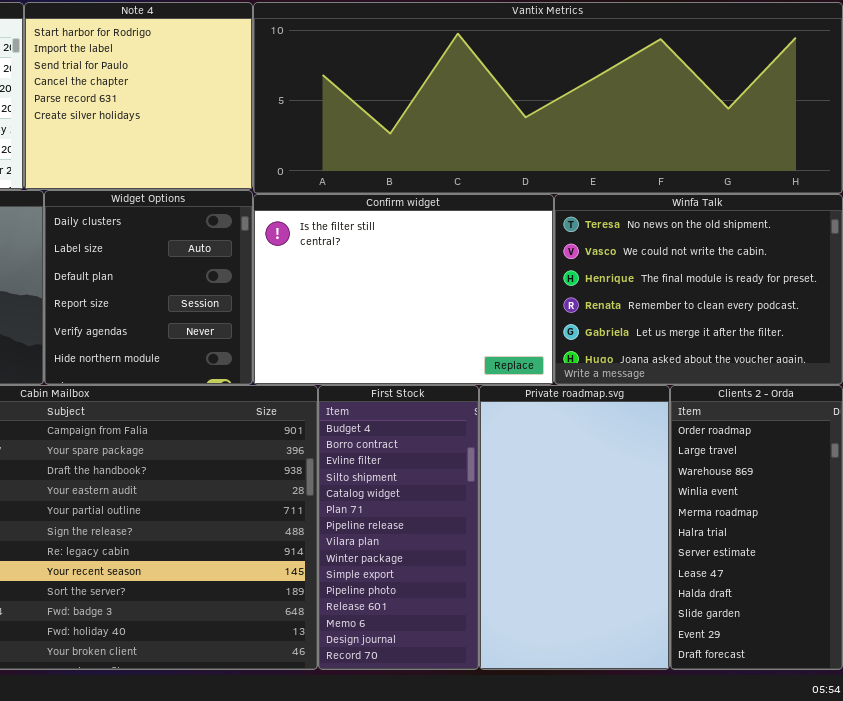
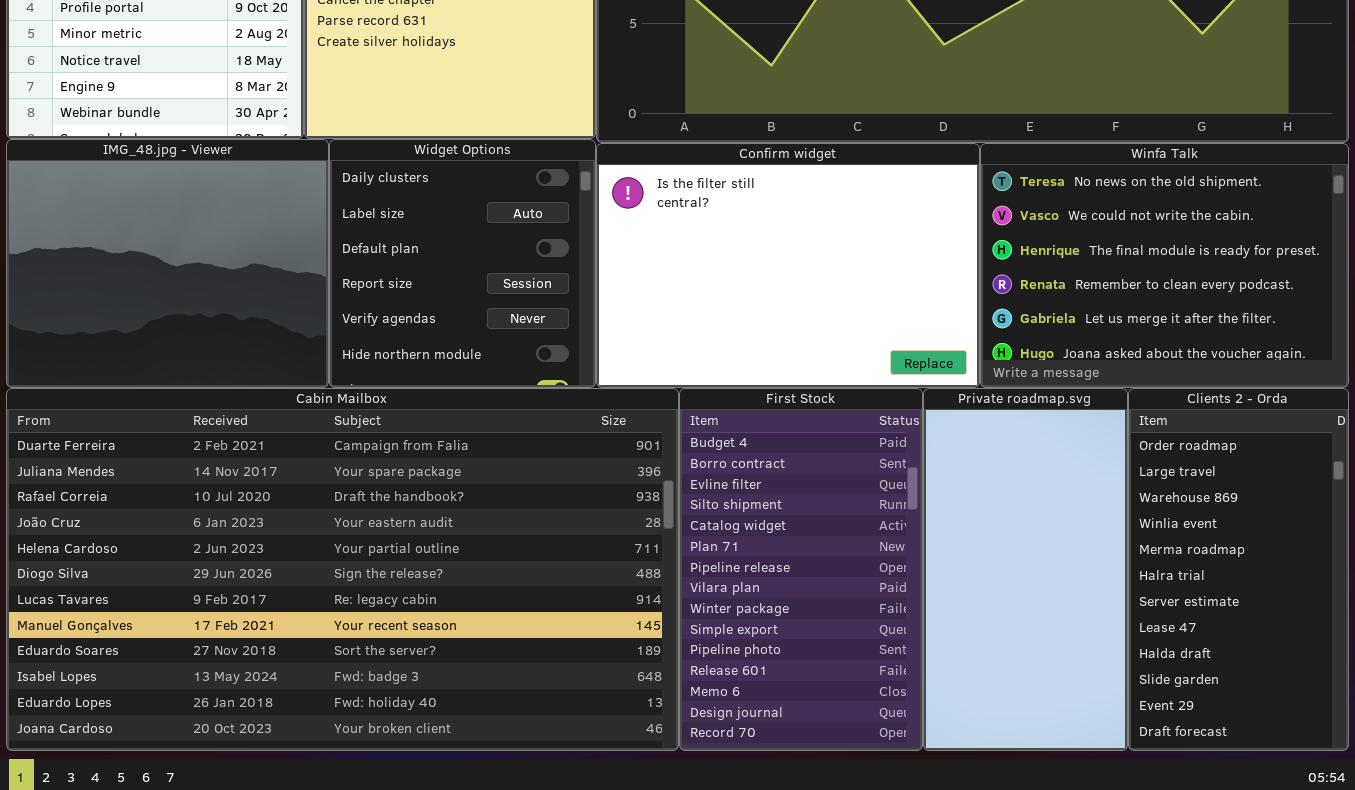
First Stock: [318,385,479,670] -> [679,388,923,751], resized
Private roadmap.svg: [479,385,670,670] -> [923,388,1128,751], resized

